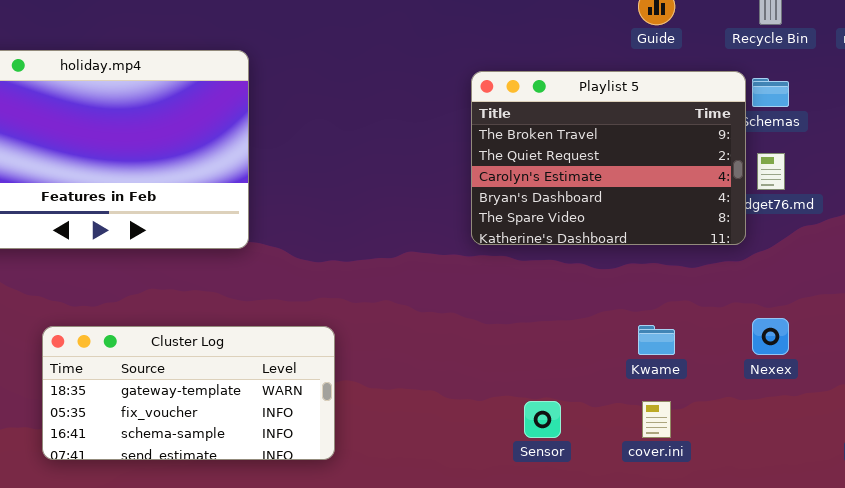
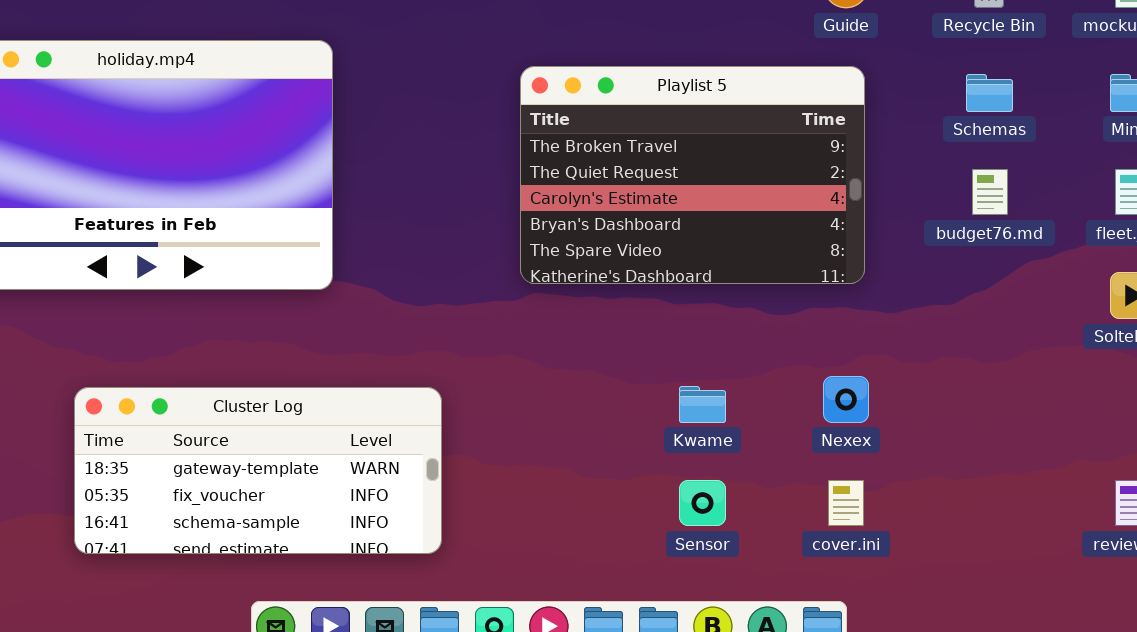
Playlist 5: [471,71,746,245] -> [520,66,865,284], moved
Nexex: [752,318,789,355] -> [823,376,869,423], moved
Kwame: [638,325,675,355] -> [679,386,726,423], moved

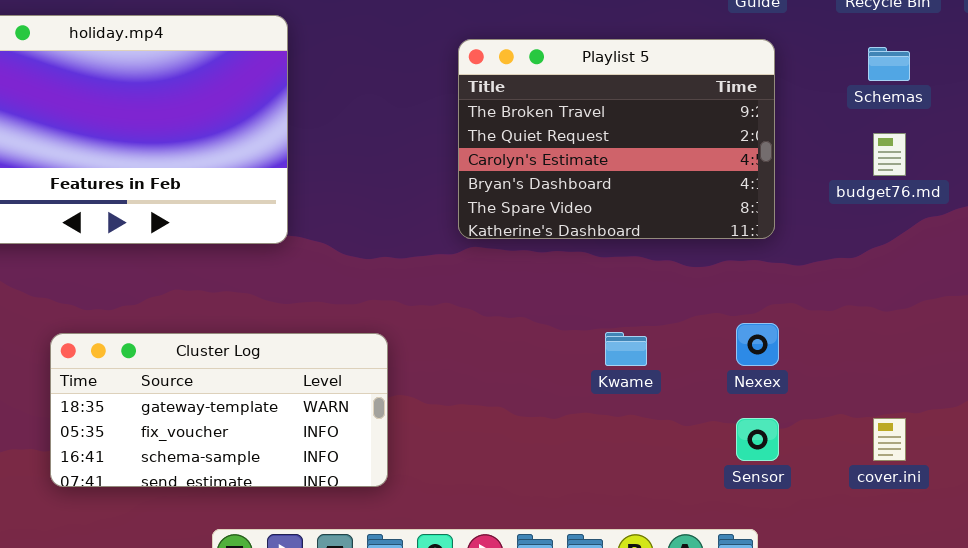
Sensor: [679,480,726,526] -> [736,418,779,461], moved
cover.ini: [828,480,864,526] -> [873,418,906,461], moved

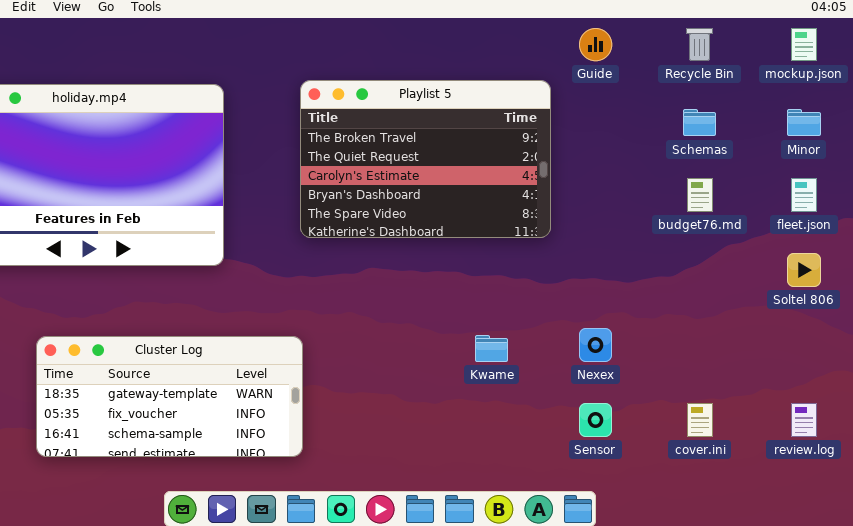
Playlist 5: [458,39,775,239] -> [300,80,551,238], moved

